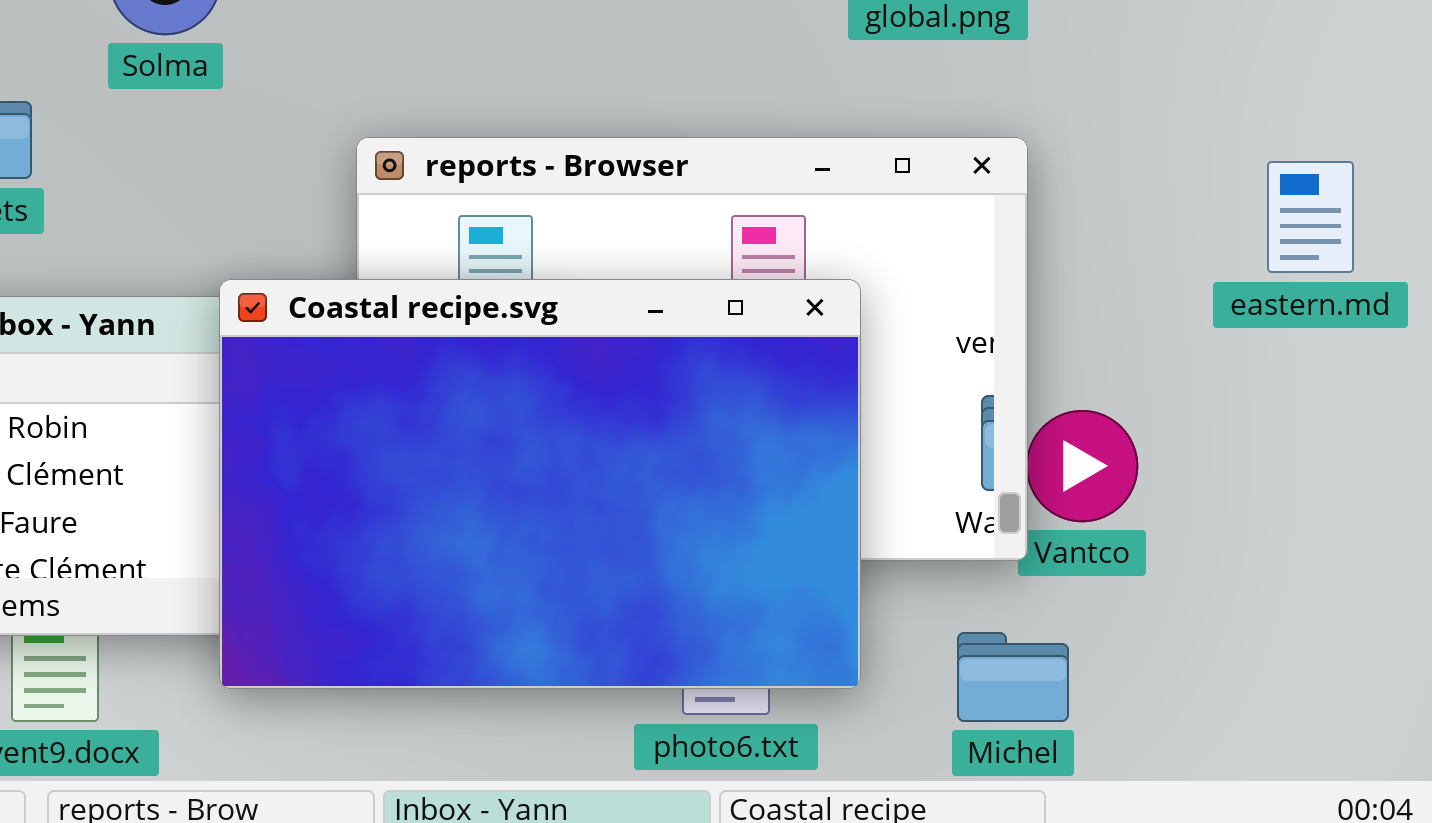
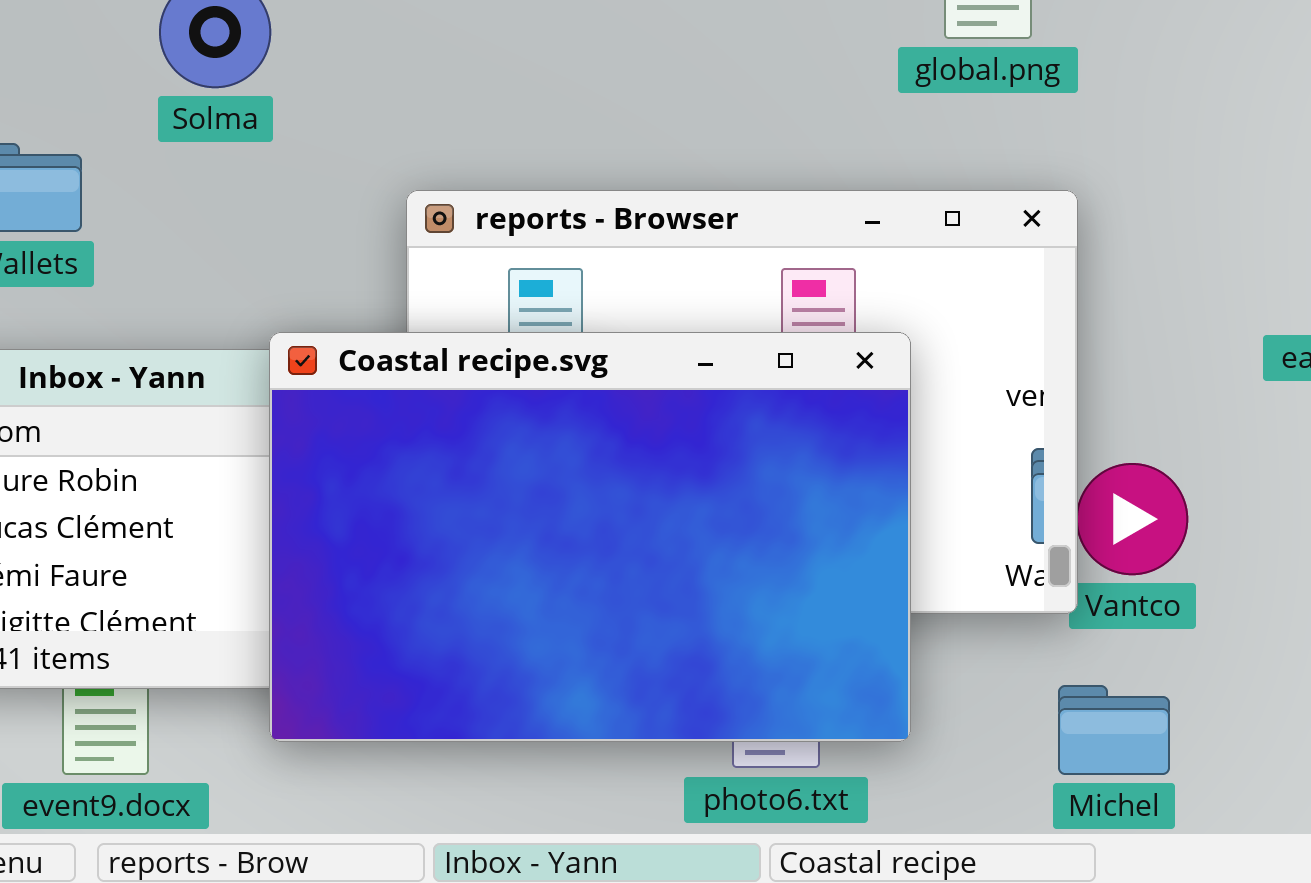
Michel: [957,632,1069,722] -> [1058,685,1170,775], moved

